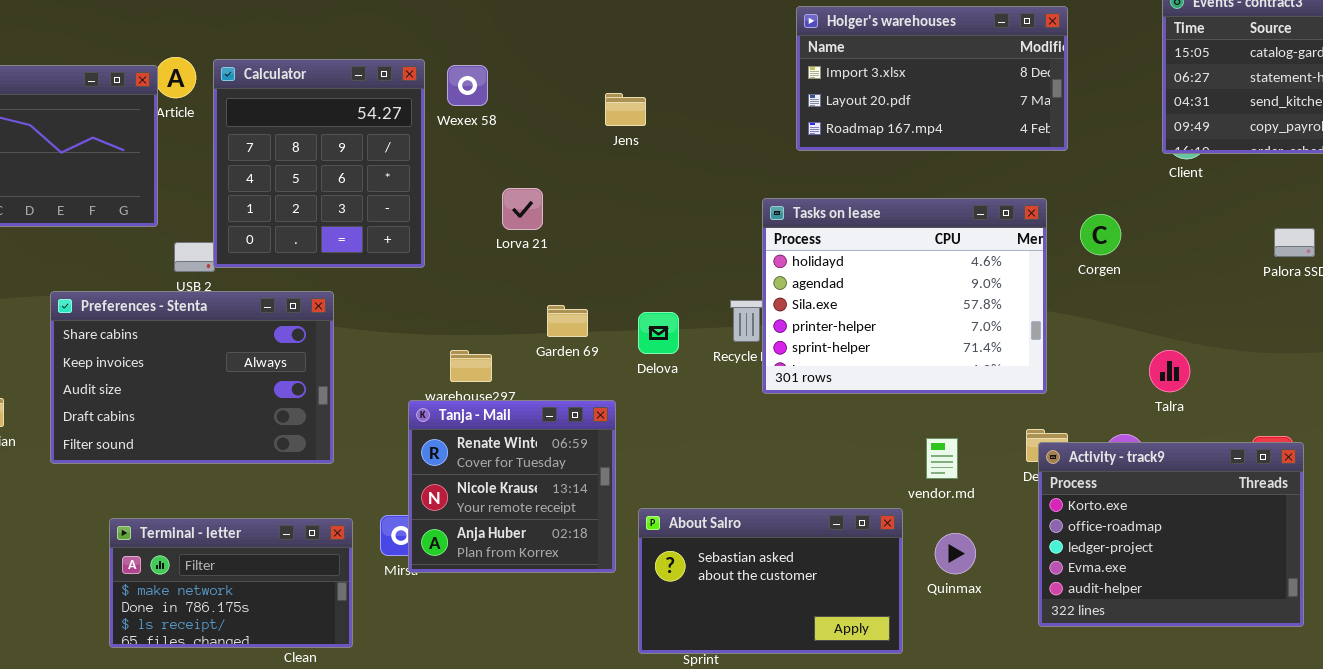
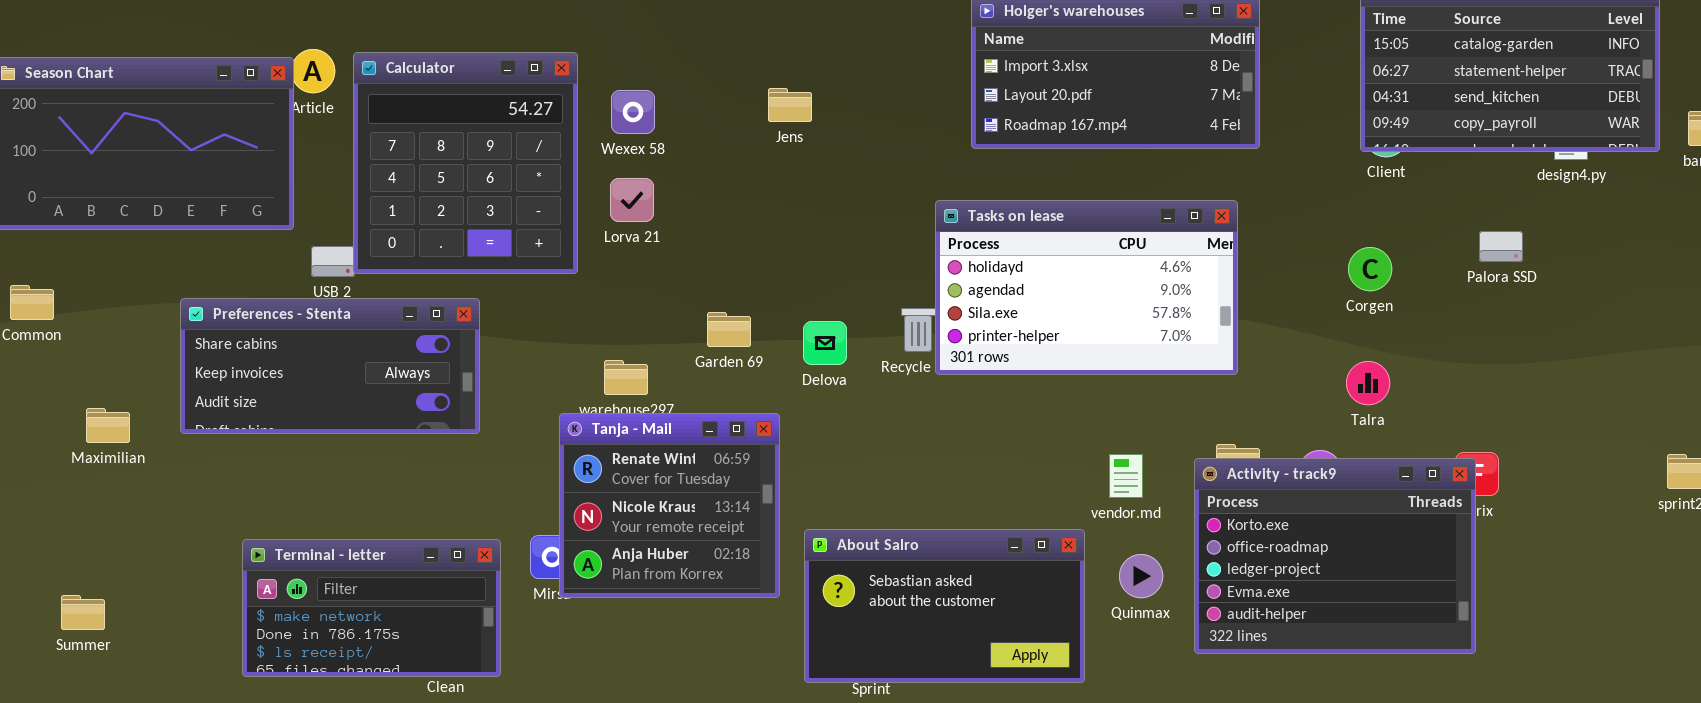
Wexex 58: [447,65,488,106] -> [611,90,655,134], moved
Lorva 21: [502,188,543,230] -> [610,178,654,222], moved
Tasks on lease: [762,198,1047,394] -> [935,200,1238,375], resized
Corgen: [1080,214,1121,255] -> [1348,247,1392,291], moved
Preferences - Stenta: [50,291,334,464] -> [180,298,480,434], resized
Activity - track9: [1038,442,1304,627] -> [1194,458,1476,654], moved

